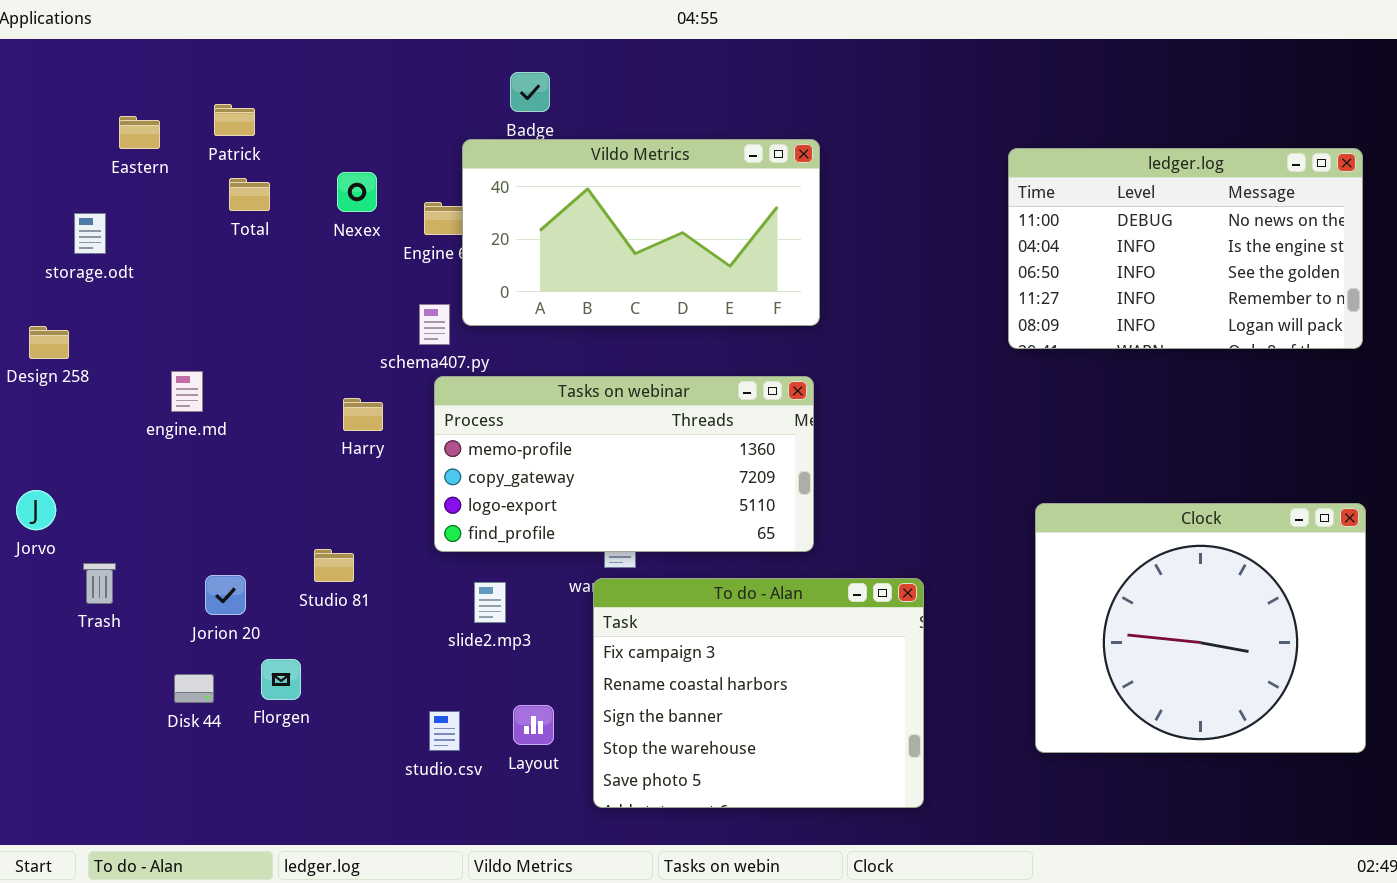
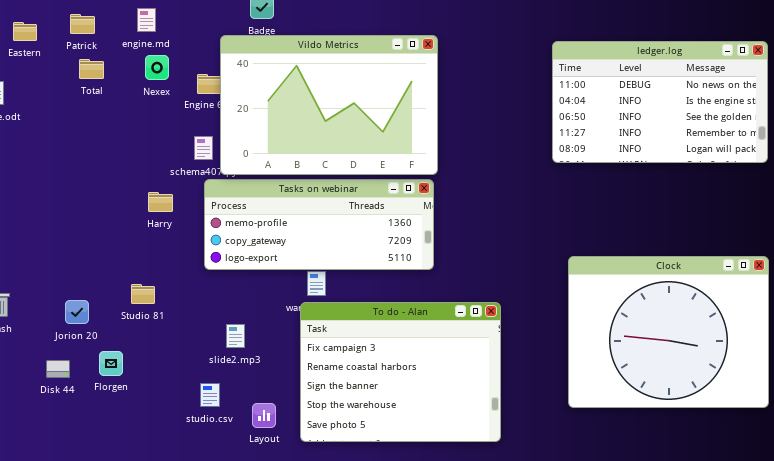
Vildo Metrics: [462,139,820,326] -> [220,35,438,175], resized
engine.md: [171,371,203,412] -> [137,8,156,32], moved
Tasks on webinar: [434,376,814,552] -> [204,179,434,270], resized
slide2.mp3: [474,582,506,623] -> [226,324,245,348], moved
Layout: [513,705,554,745] -> [252,403,276,428], moved

